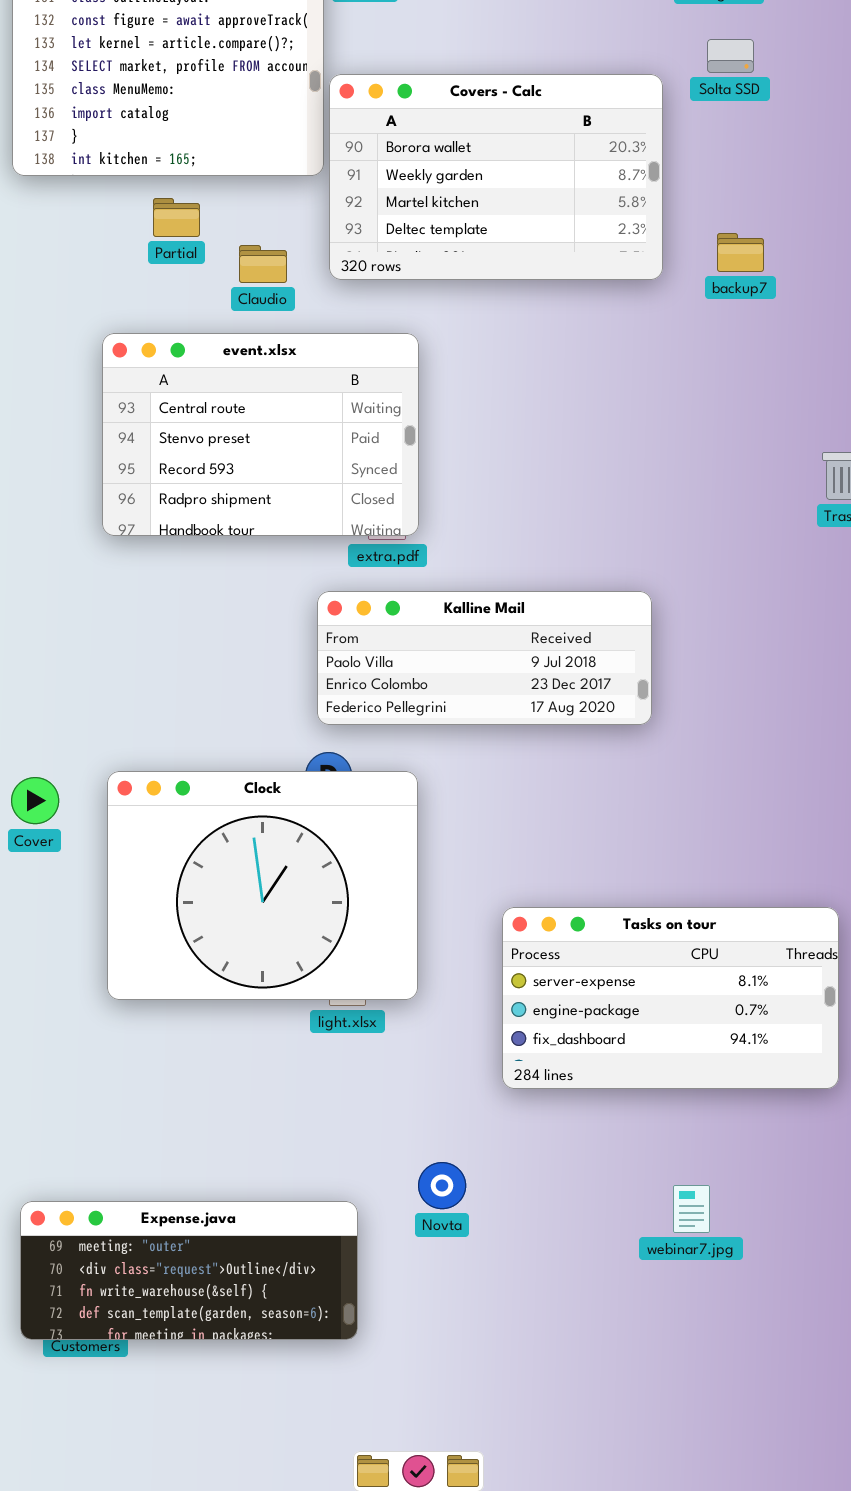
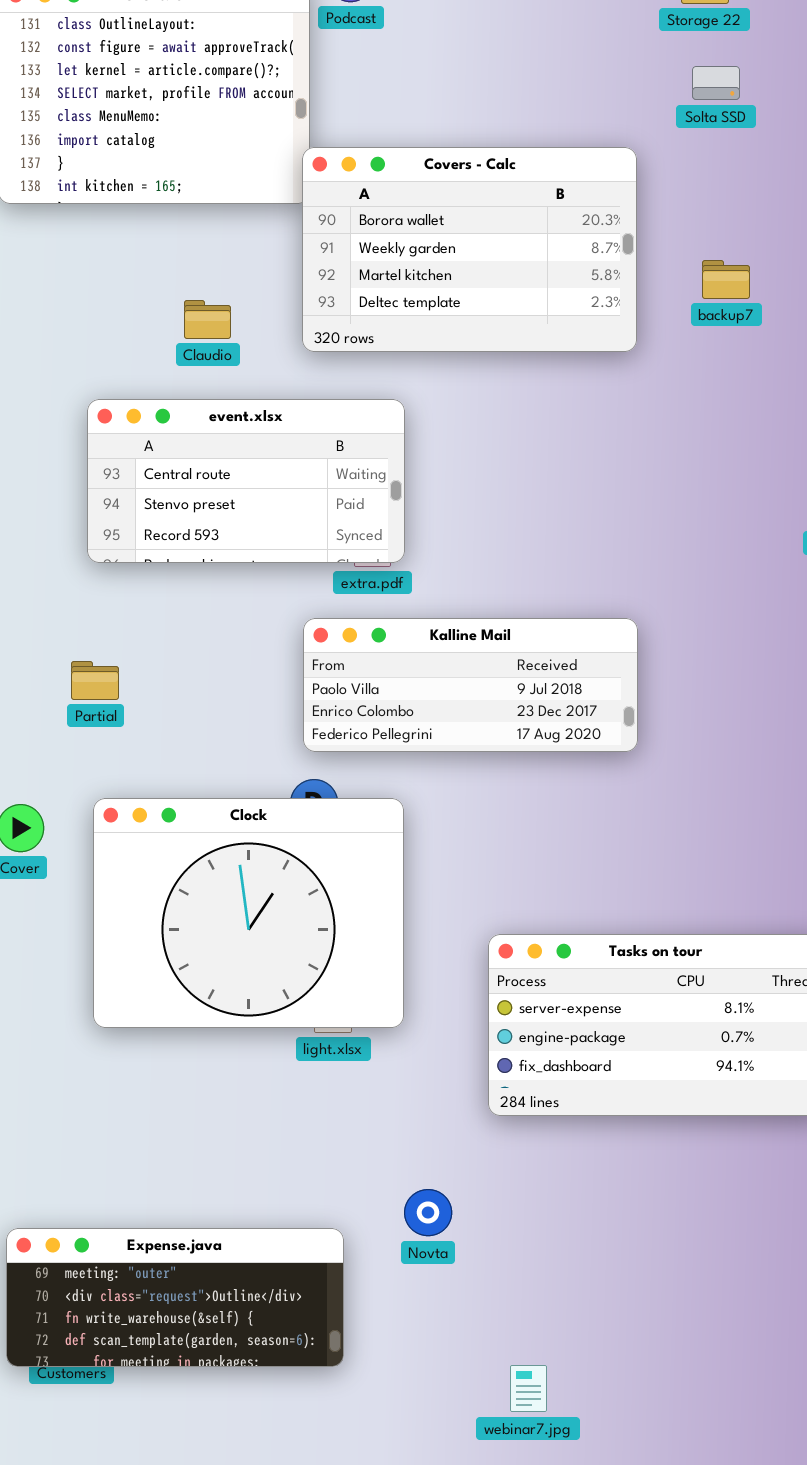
Covers - Calc: [329,74,663,280] -> [302,147,637,352], moved
Partial: [153,198,200,237] -> [71,661,119,700], moved
Claudio: [239,245,287,283] -> [184,300,231,339], moved
event.xlsx: [102,333,419,536] -> [87,399,405,563], resized
webinar7.jpg: [673,1185,710,1233] -> [510,1365,547,1412], moved

